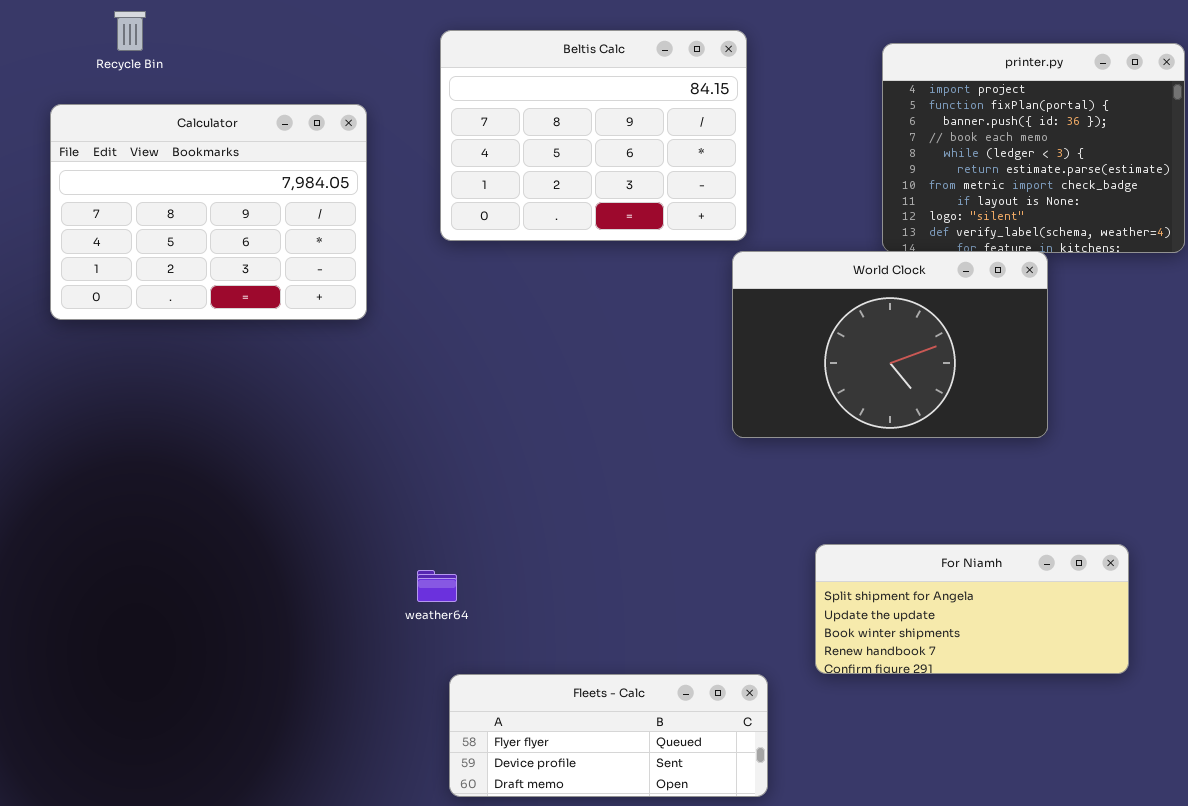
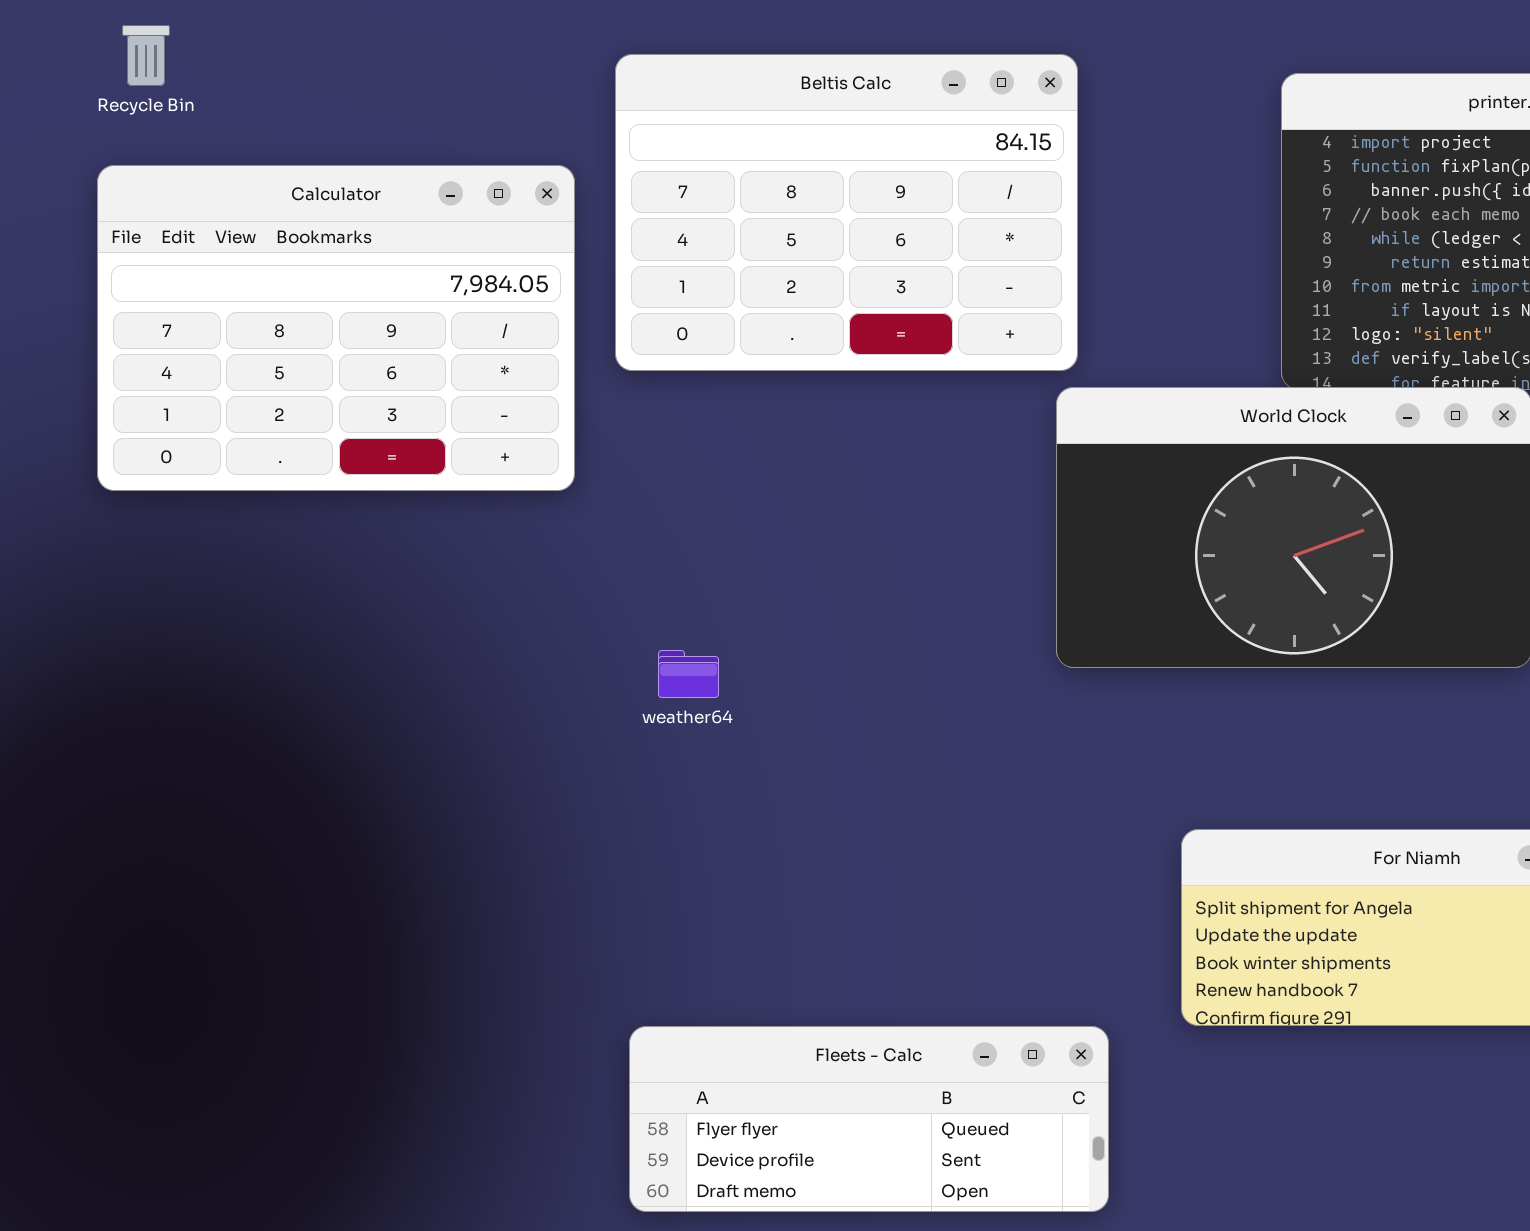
Calculator: [50,104,367,320] -> [97,165,575,491], moved
weather64: [417,570,457,602] -> [658,650,719,698], moved

